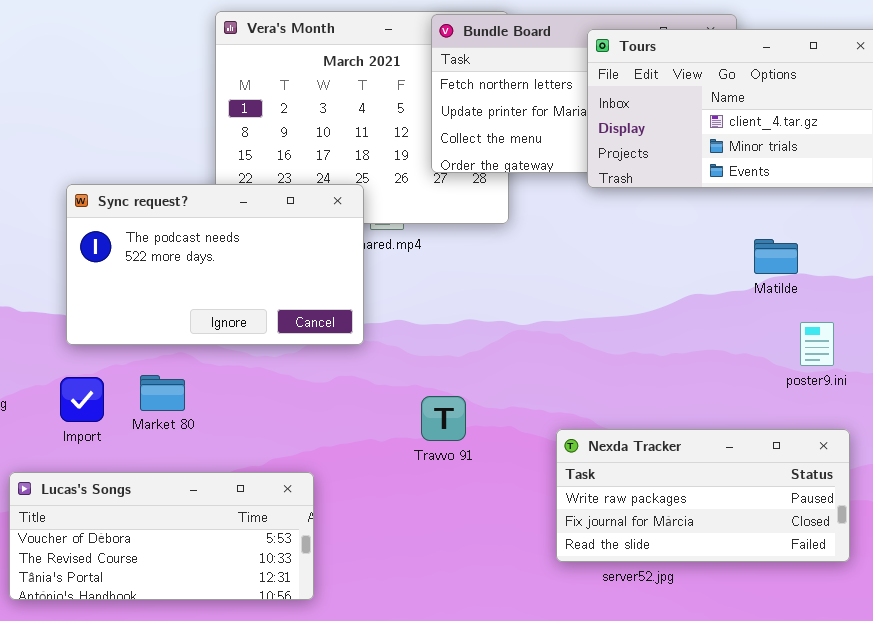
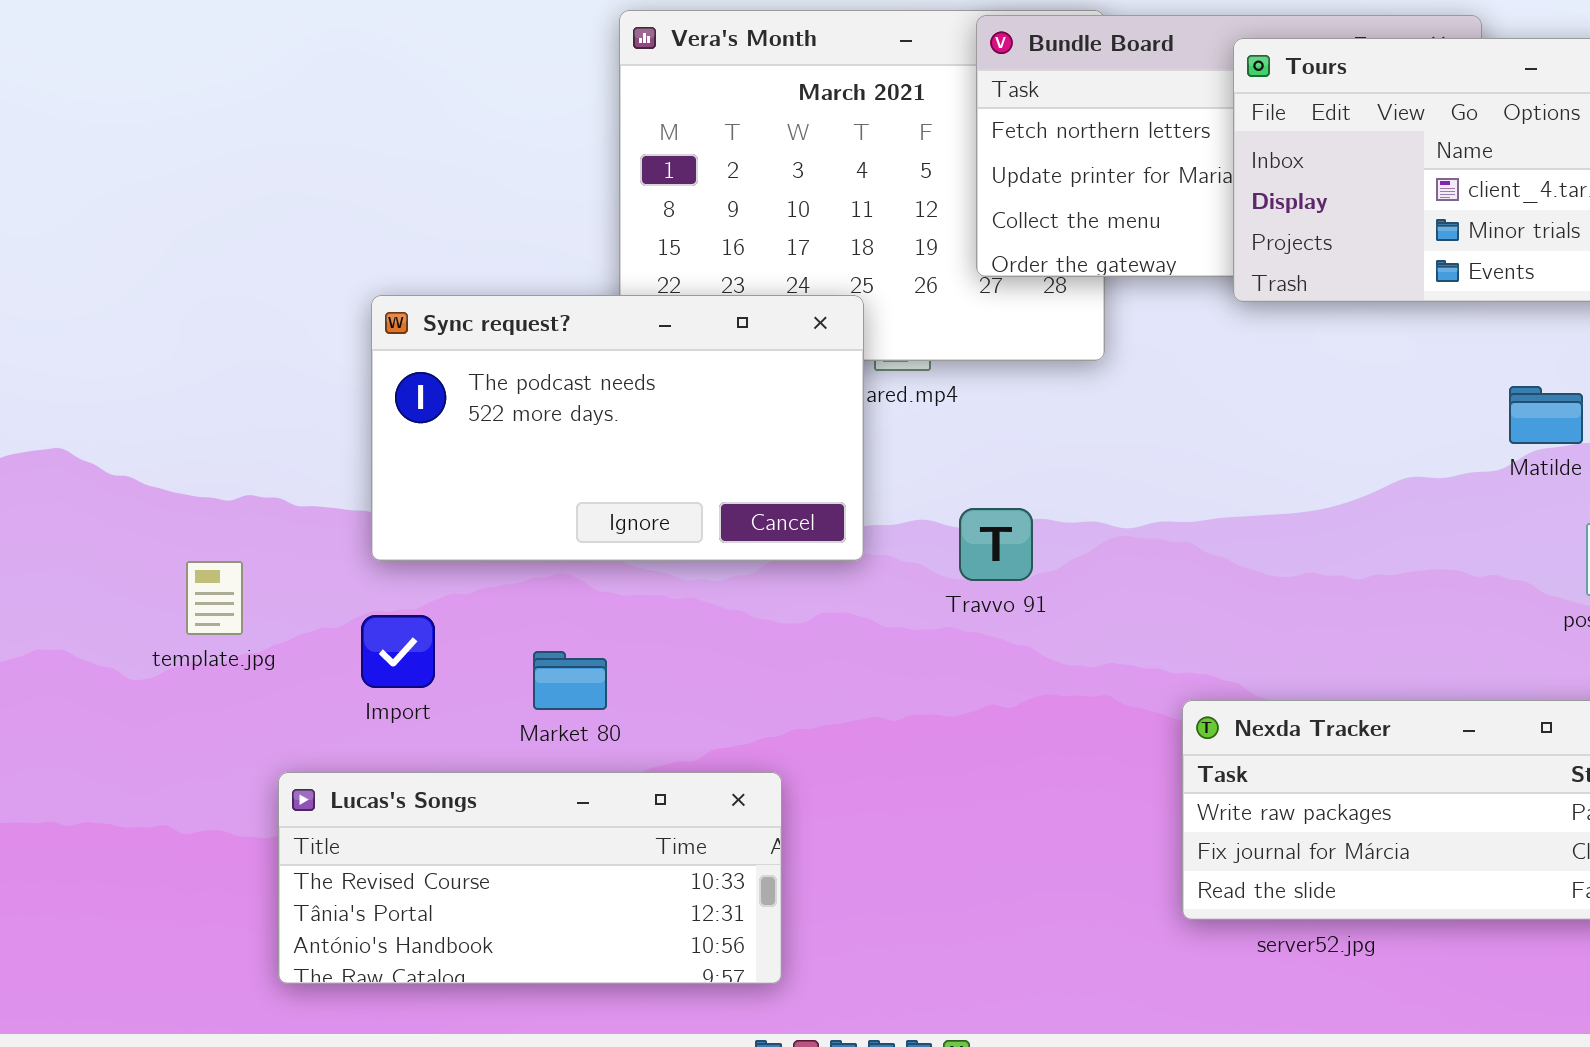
Market 80: [140,375,185,411] -> [533,651,607,710], moved
Travvo 91: [421,396,466,441] -> [959,508,1033,581], moved
Lucas's Songs: [9,472,314,600] -> [278,772,782,984], scrolled down 1 row

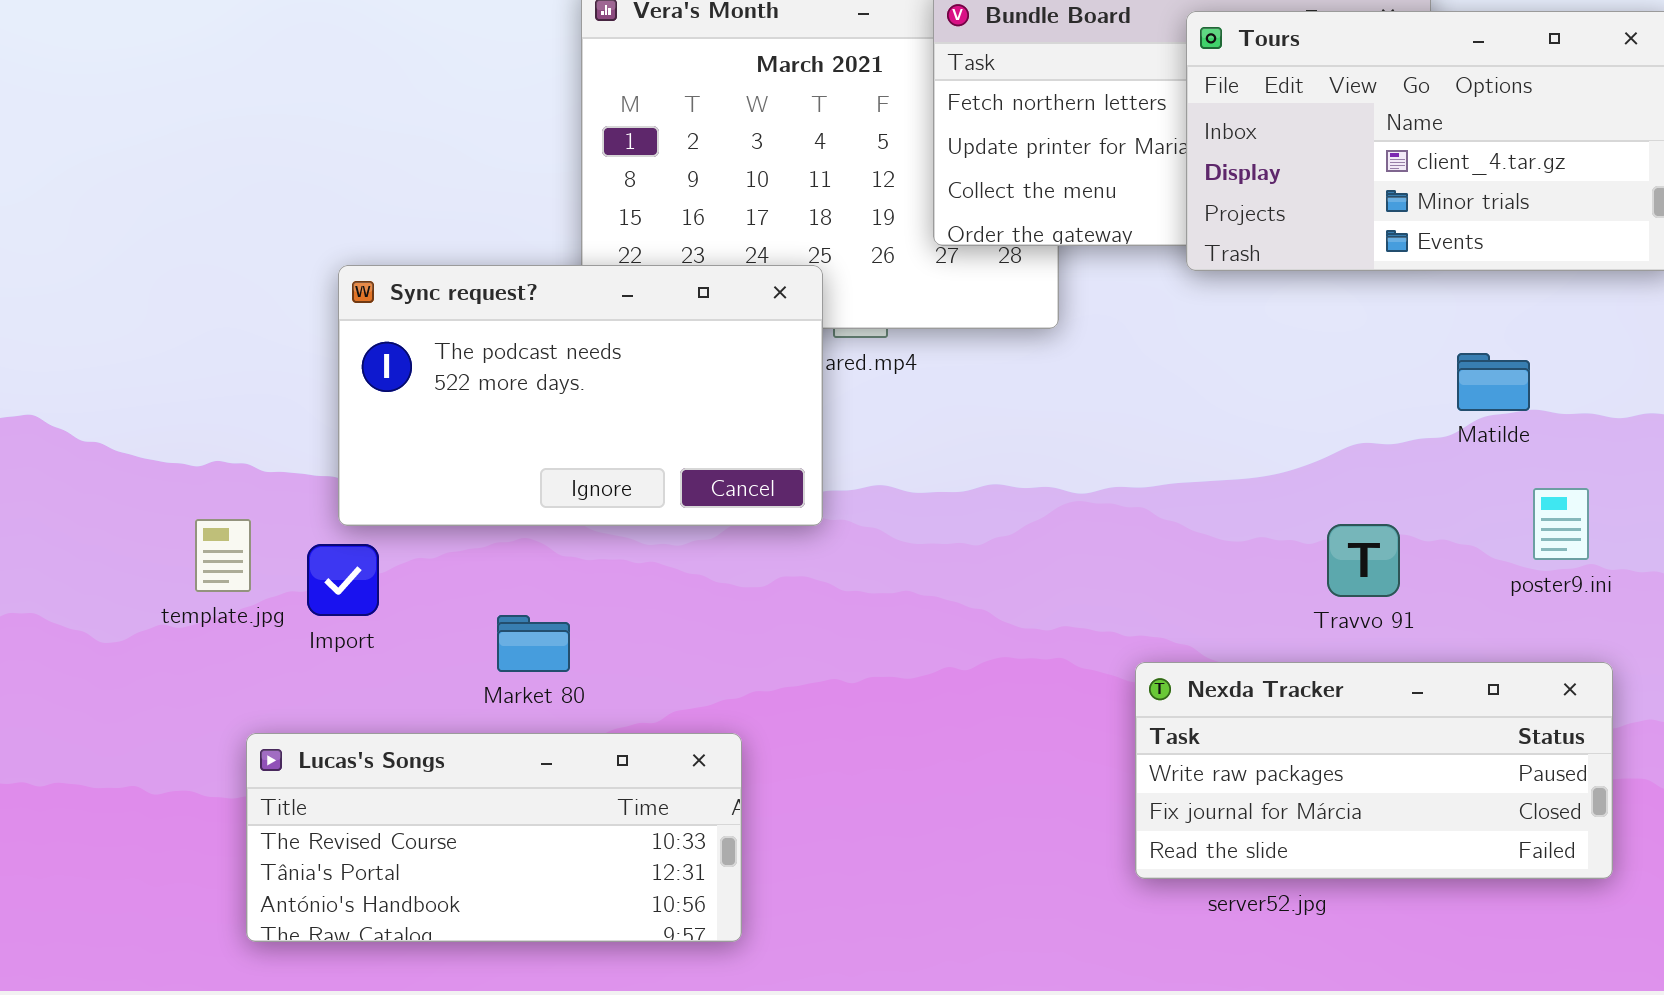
Travvo 91: [959,508,1033,581] -> [1327,524,1400,597], moved
template.jpg: [186,561,243,635] -> [195,519,251,592], moved
Import: [361,615,435,688] -> [307,544,379,616], moved

